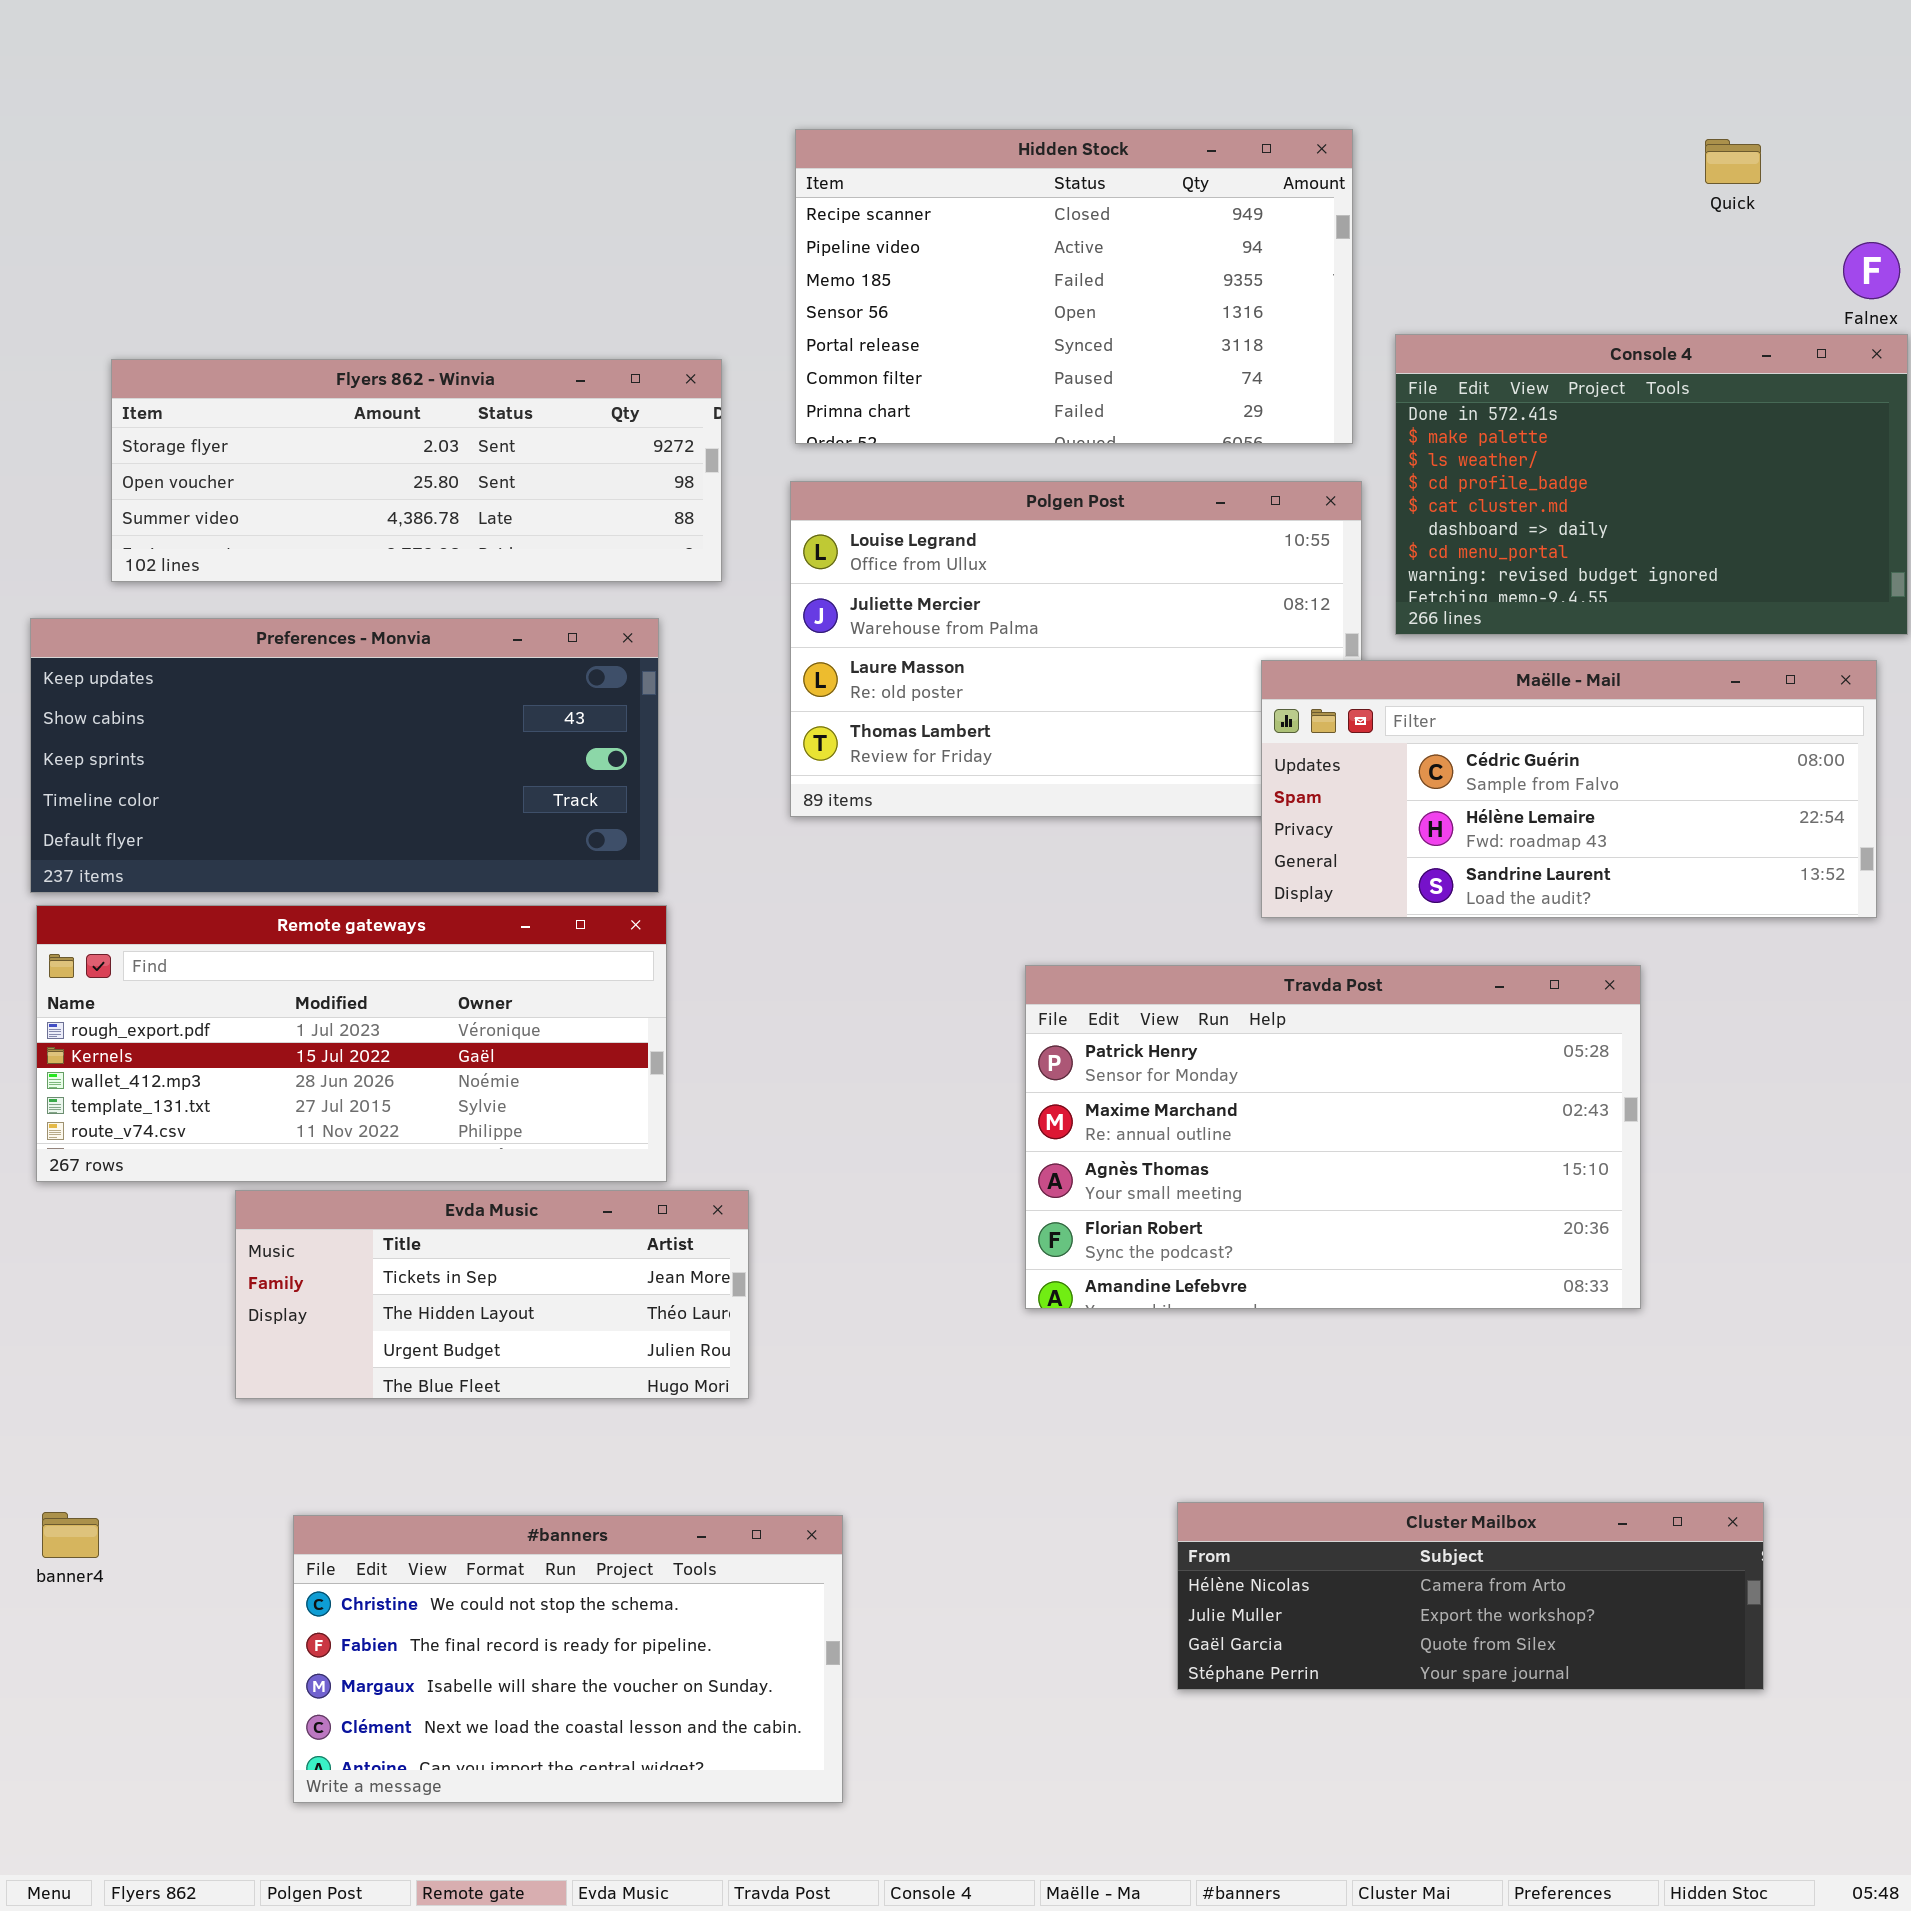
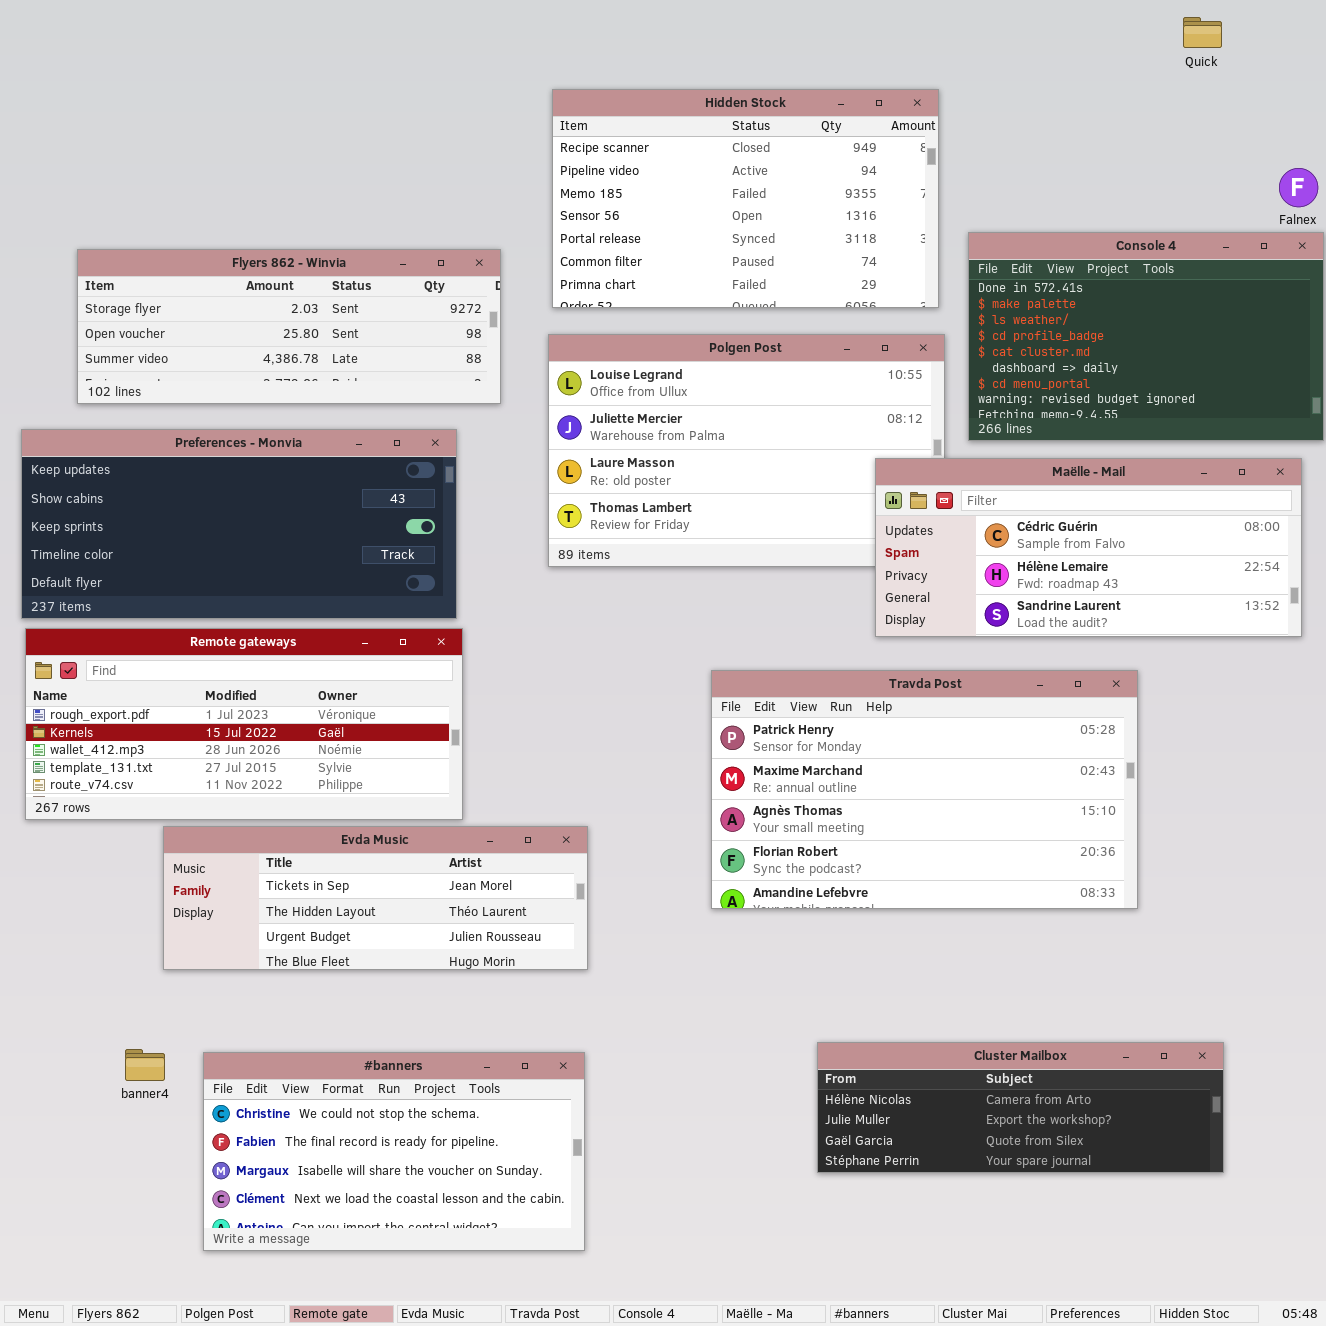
Quick: [1705,139,1761,184] -> [1183,17,1222,48], moved
Evda Music: [235,1190,749,1399] -> [163,826,588,970], resized
banner4: [42,1512,99,1558] -> [125,1049,165,1081], moved

